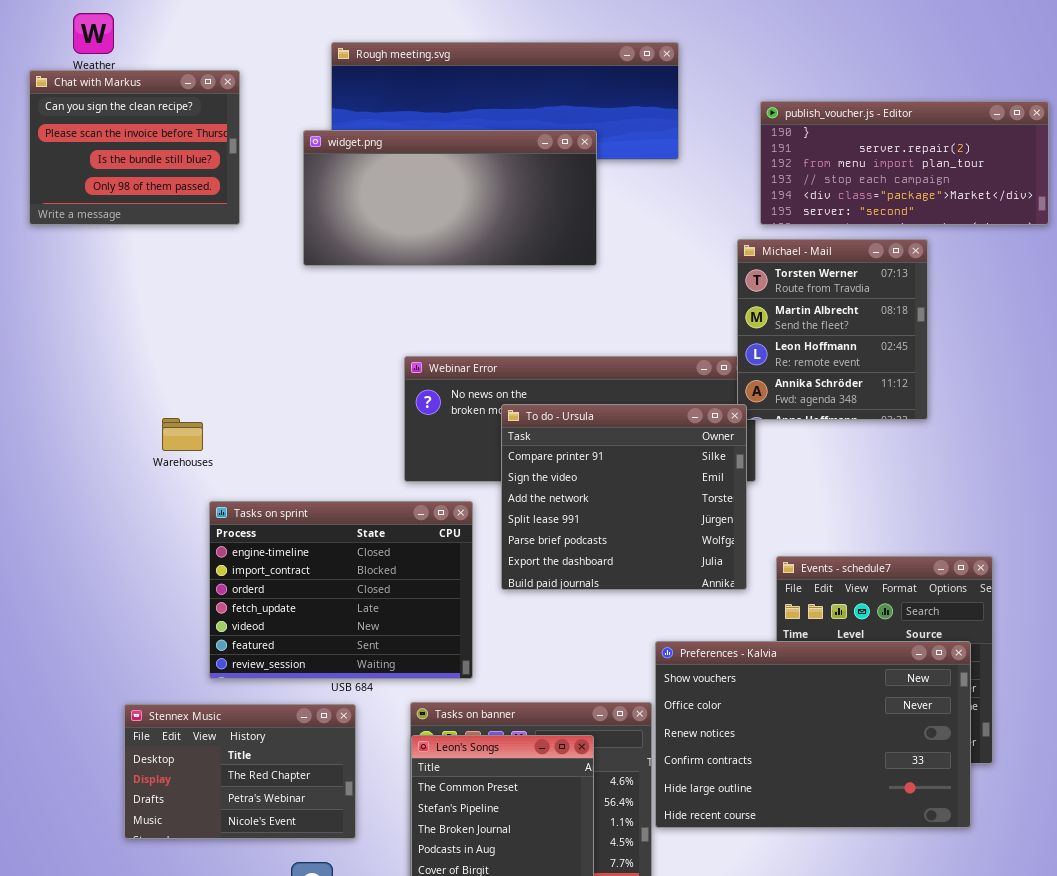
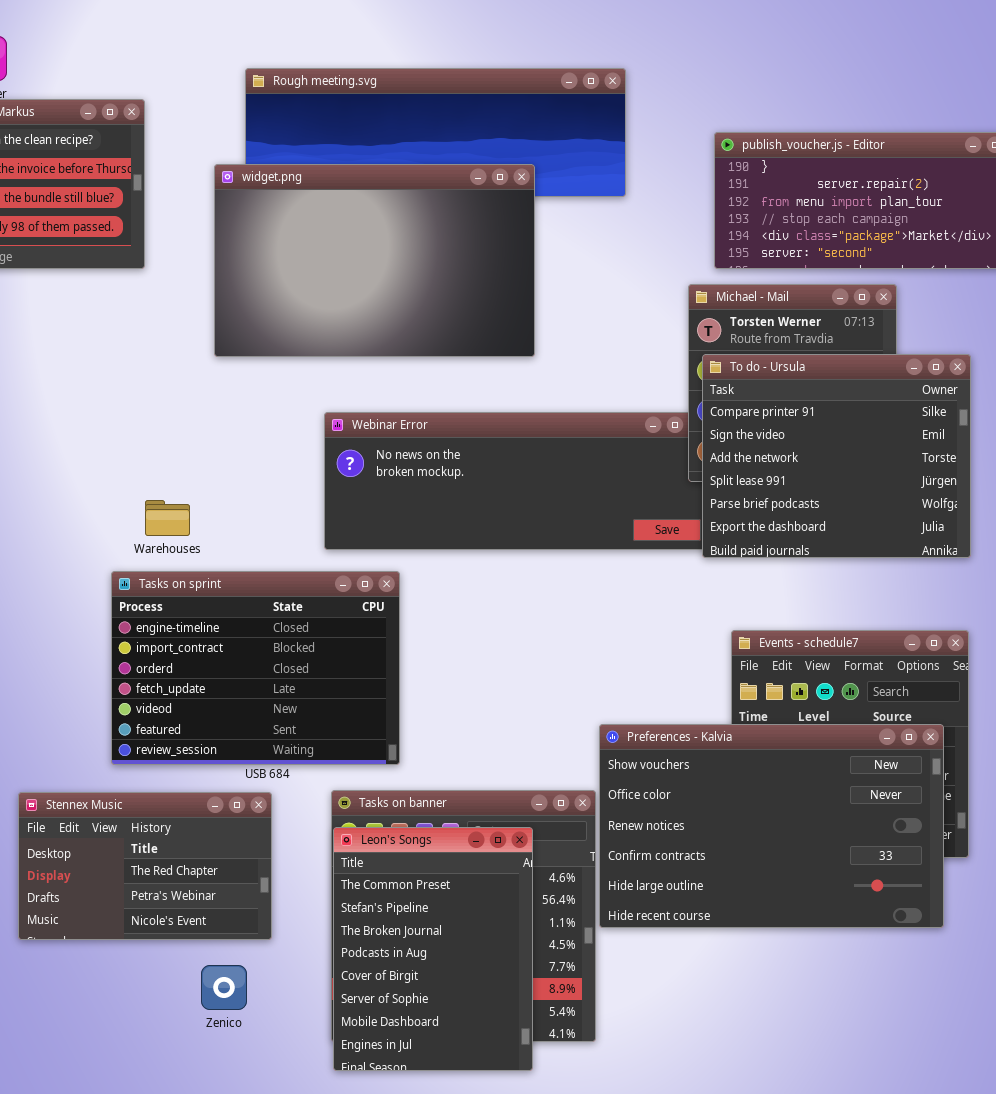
widget.png: [303,130,597,266] -> [214,164,535,357], resized
To do - Ursula: [501,404,747,590] -> [702,354,971,558], moved
Warehouses: [162,418,203,451] -> [145,500,190,536], moved

